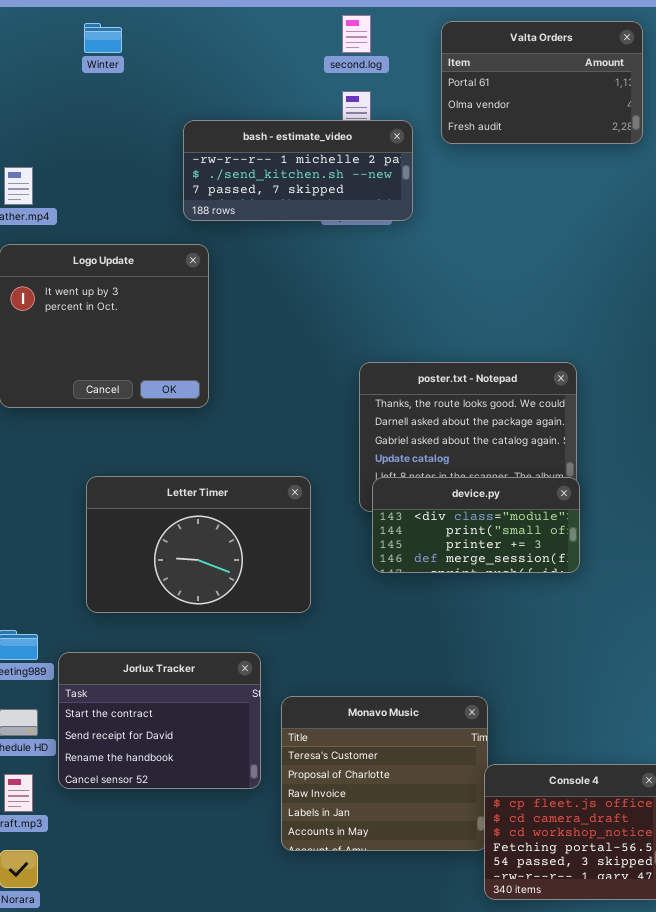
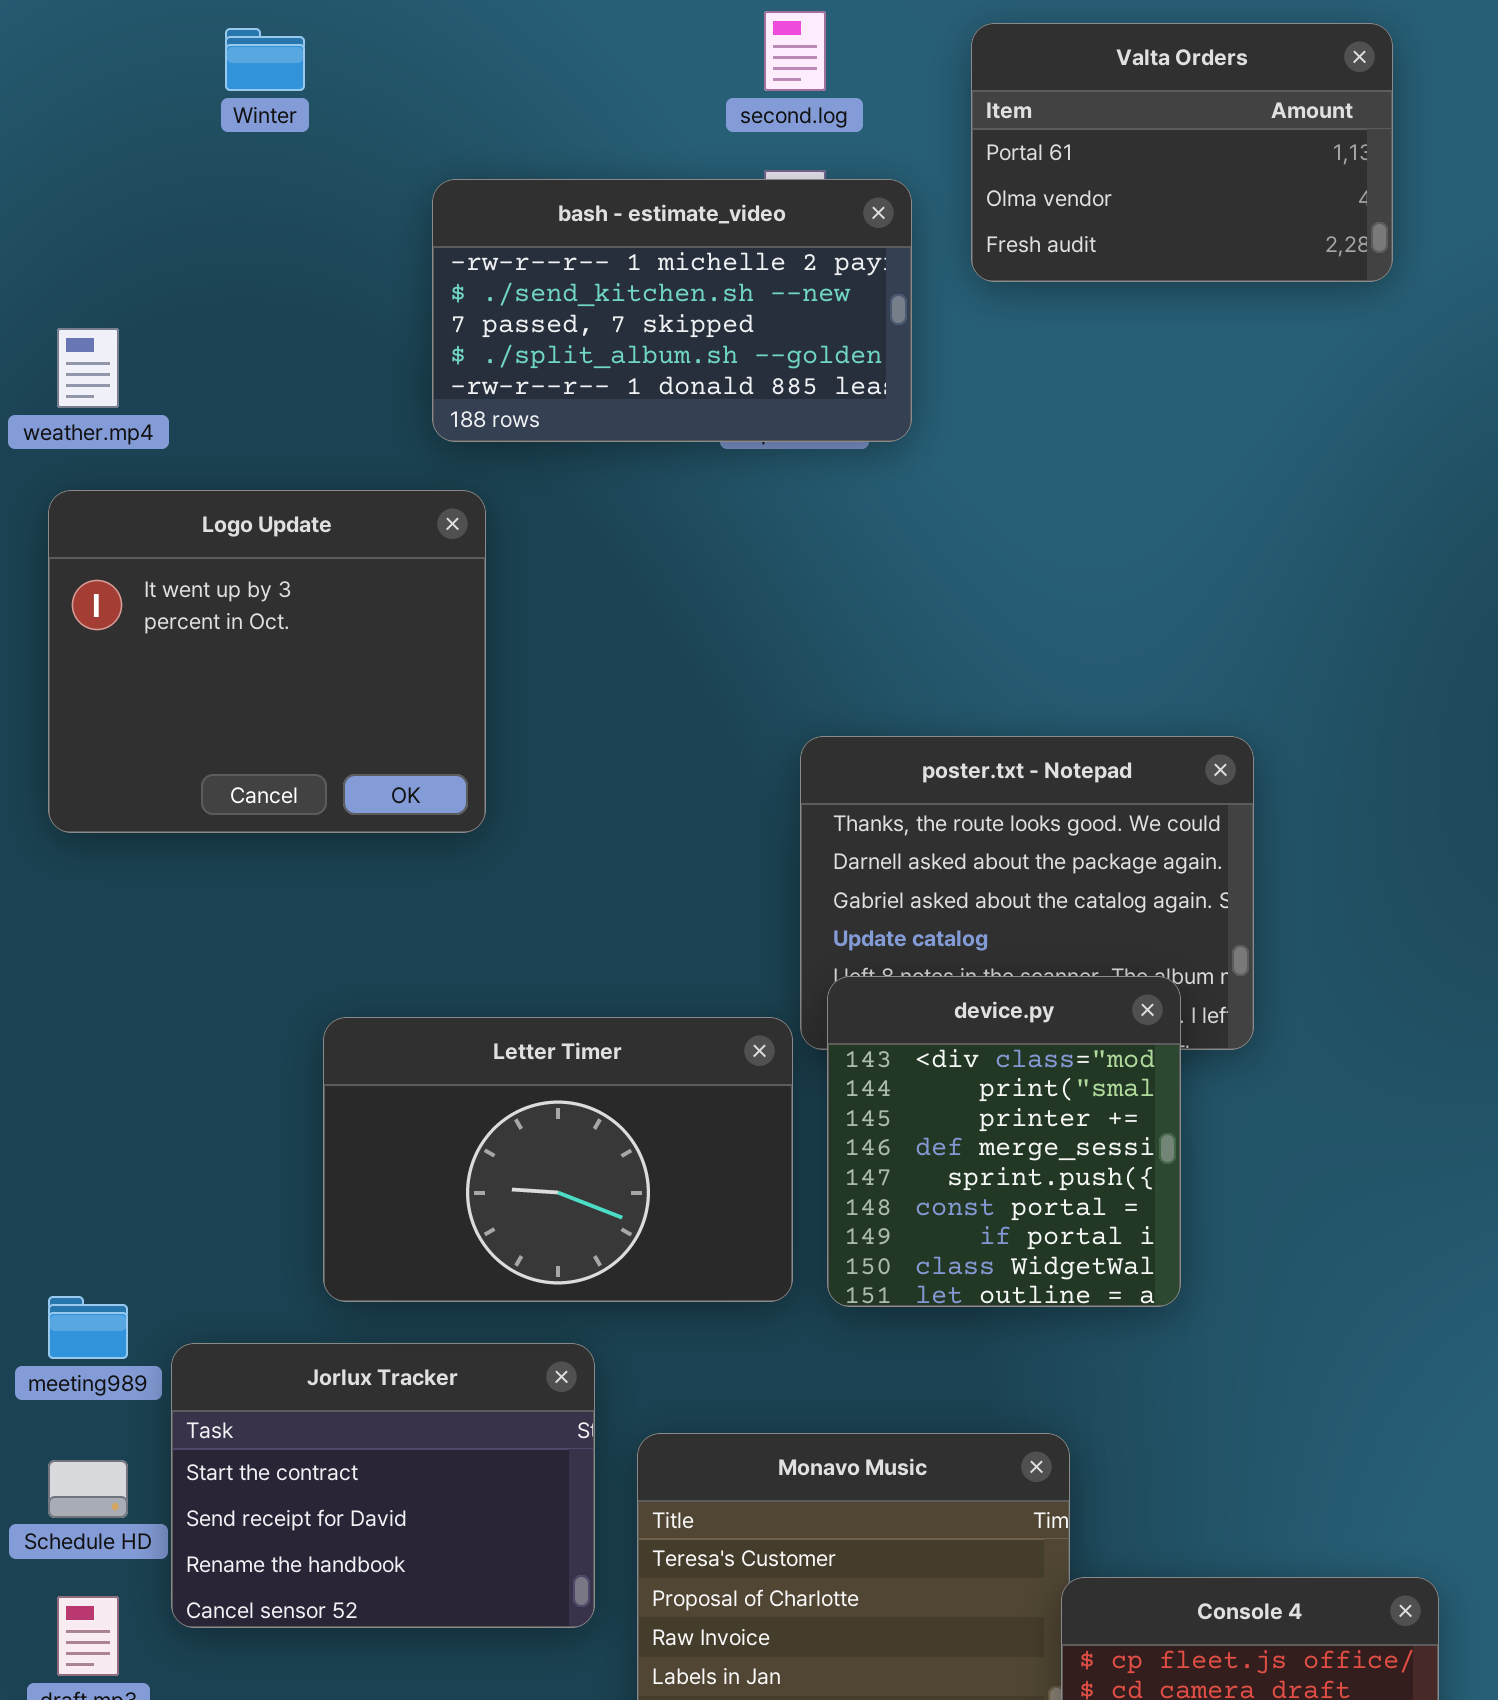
bash - estimate_video: [183,120,413,221] -> [432,179,912,442], resized
Letter Timer: [86,476,311,613] -> [323,1017,793,1302], moved
device.py: [372,477,580,573] -> [827,976,1181,1307], resized

